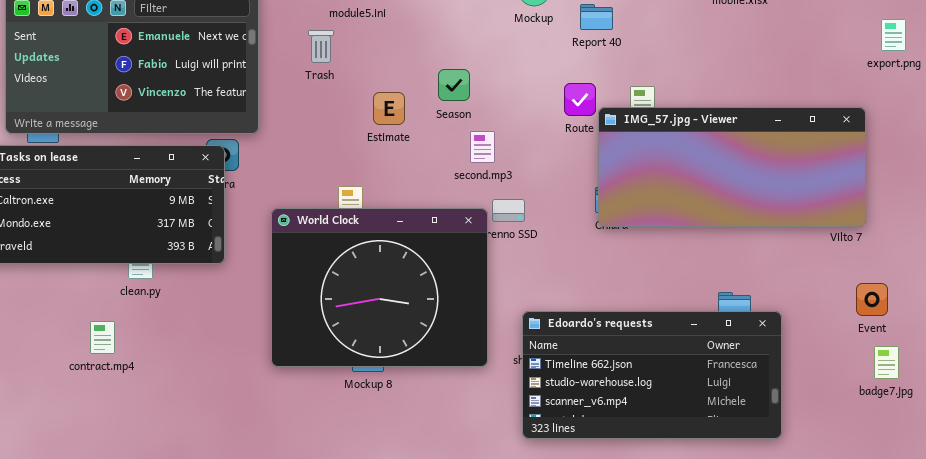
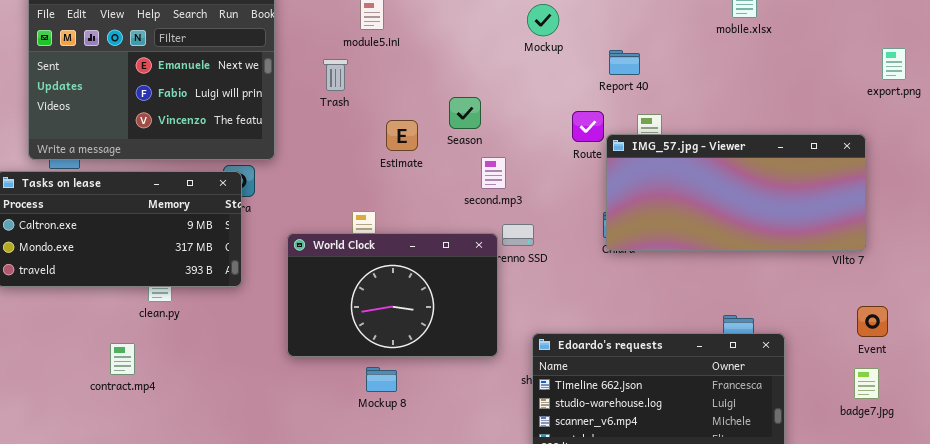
Report 40: [580,4,613,30] -> [609,50,640,75], moved
World Clock: [271,208,488,367] -> [287,233,498,357], resized
badge7.jpg: [874,346,899,379] -> [854,368,879,399], moved

